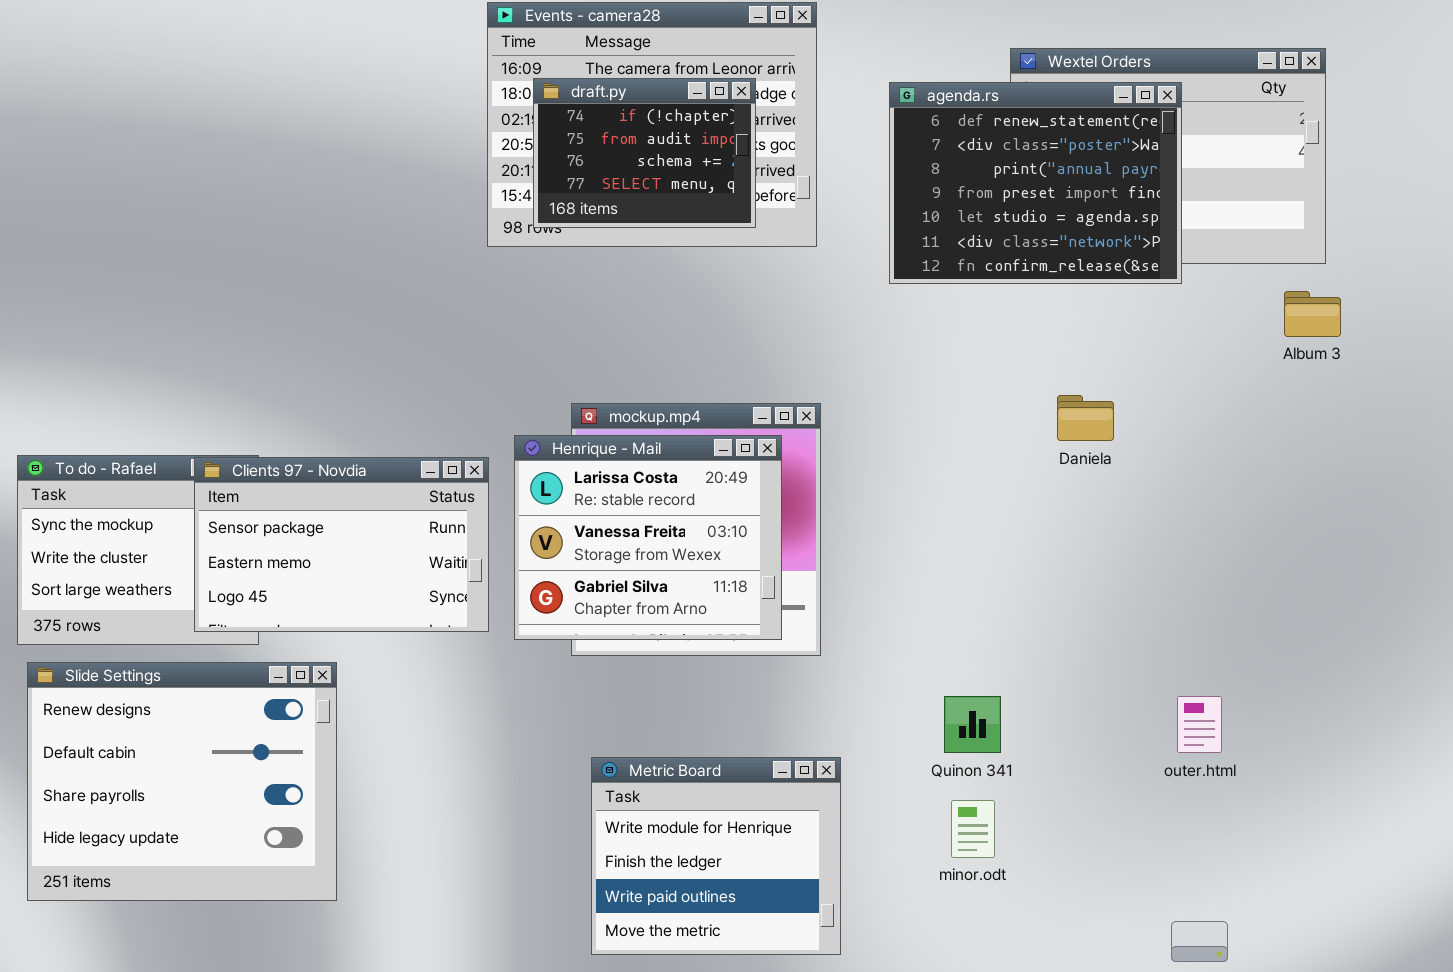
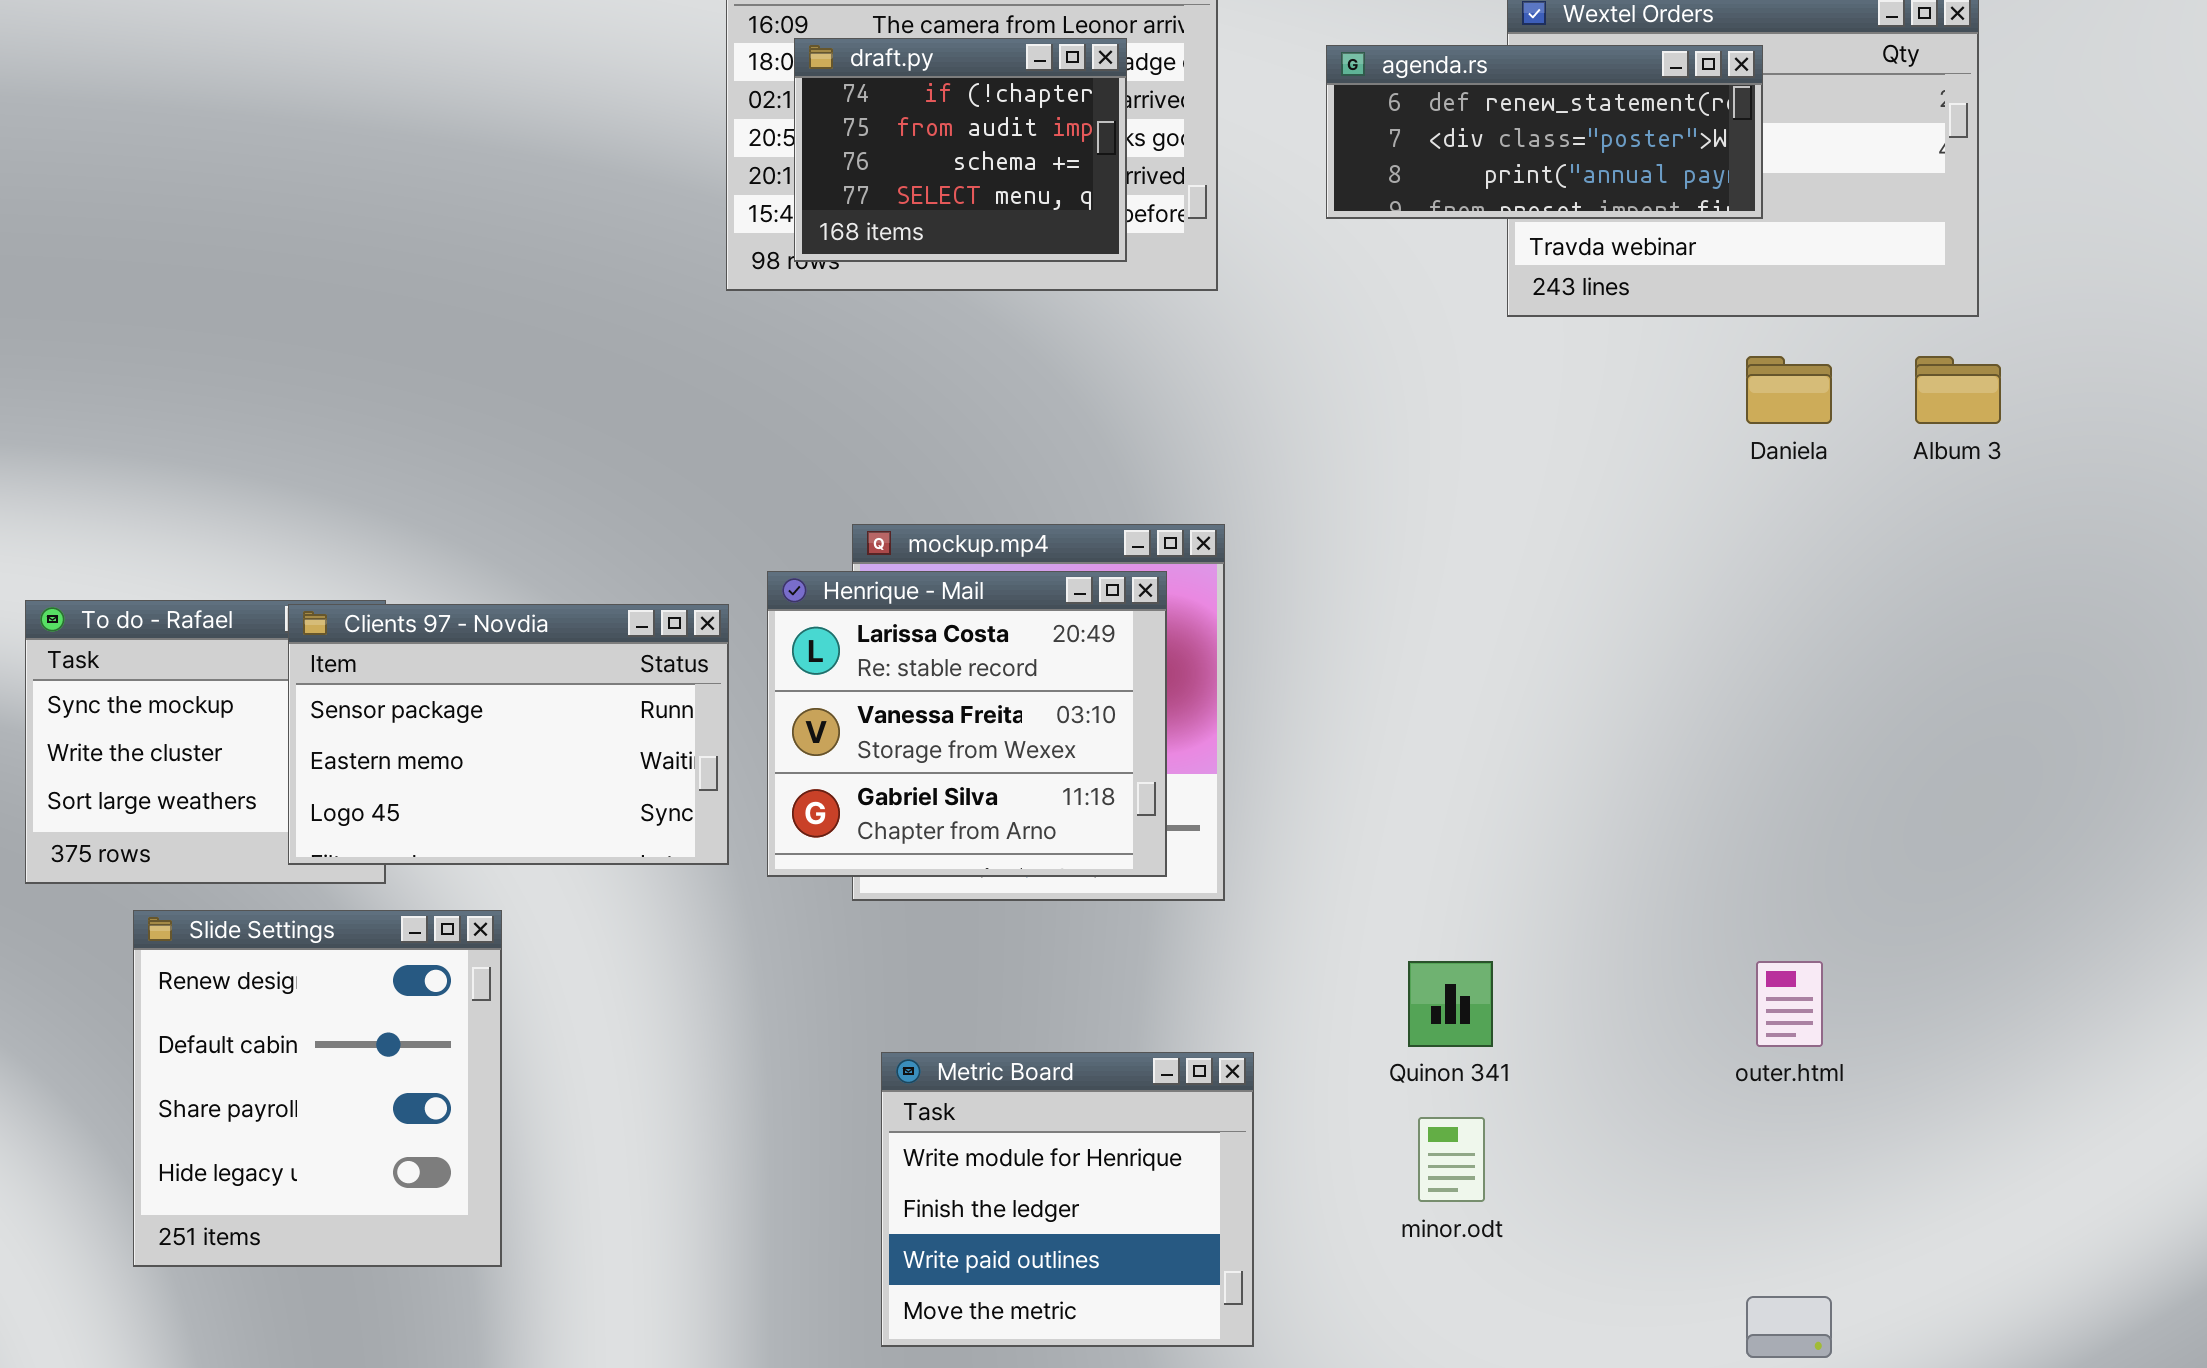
agenda.rs: [889,82,1182,284] -> [1326,45,1763,219], resized
Daniela: [1057,395,1114,441] -> [1746,356,1832,424], moved
Slide Settings: [27,662,337,901] -> [133,910,502,1267], resized

